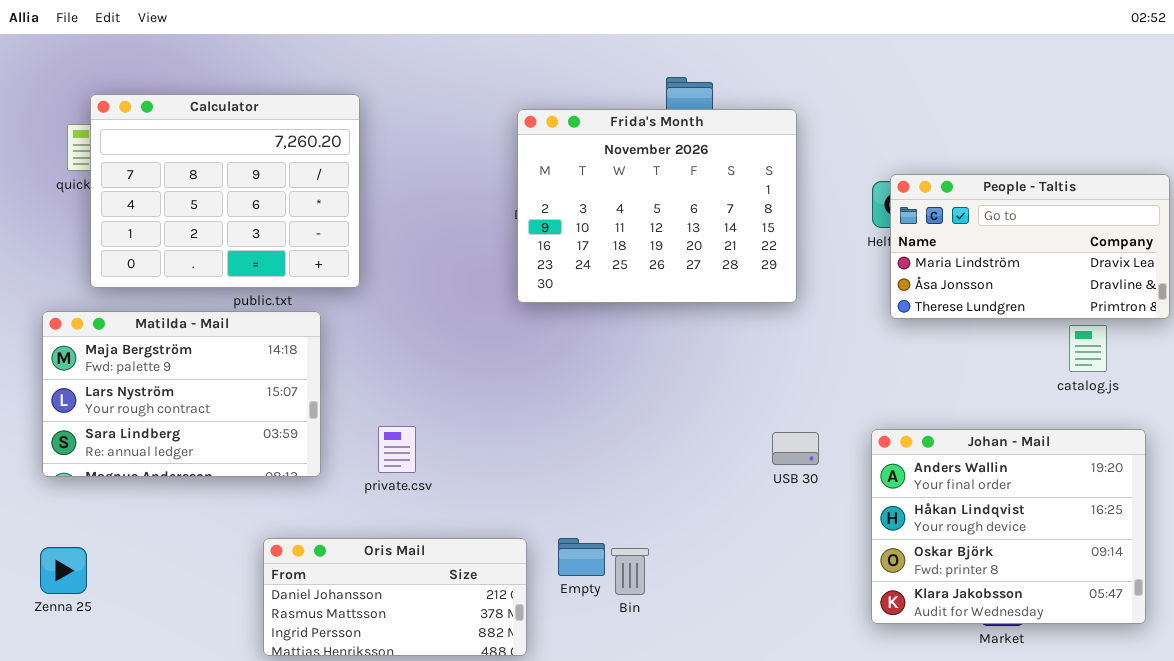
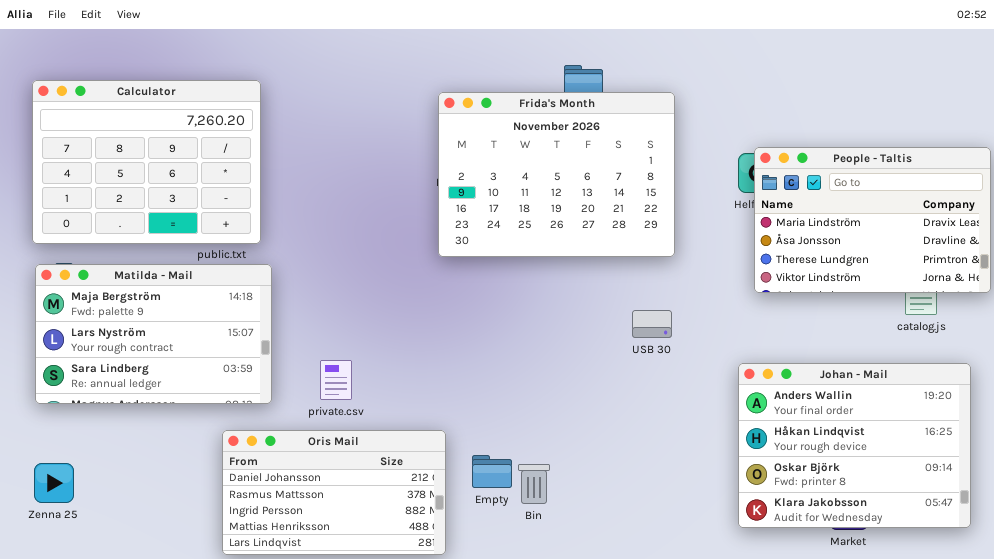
Calculator: [90,94,360,288] -> [32,80,261,244], moved
People - Taltis: [890,174,1170,319] -> [754,147,991,293], resized
USB 30: [772,432,819,465] -> [632,310,672,338], moved
Oris Mail: [263,538,527,656] -> [222,430,446,555], resized

